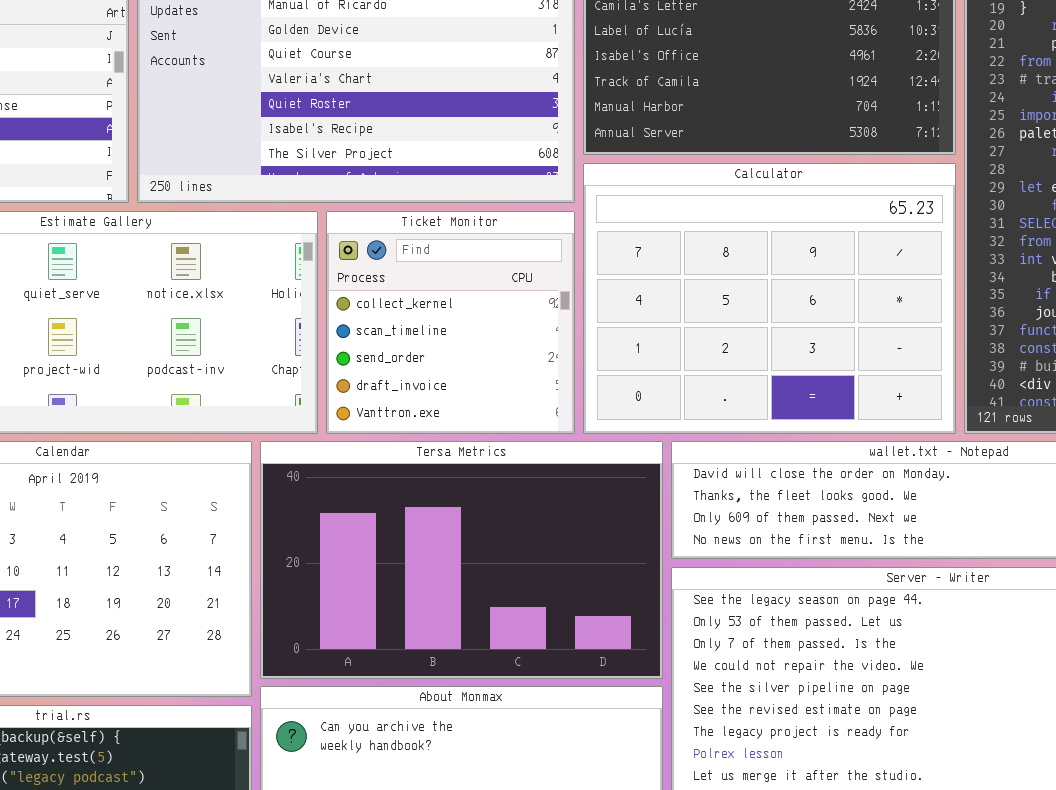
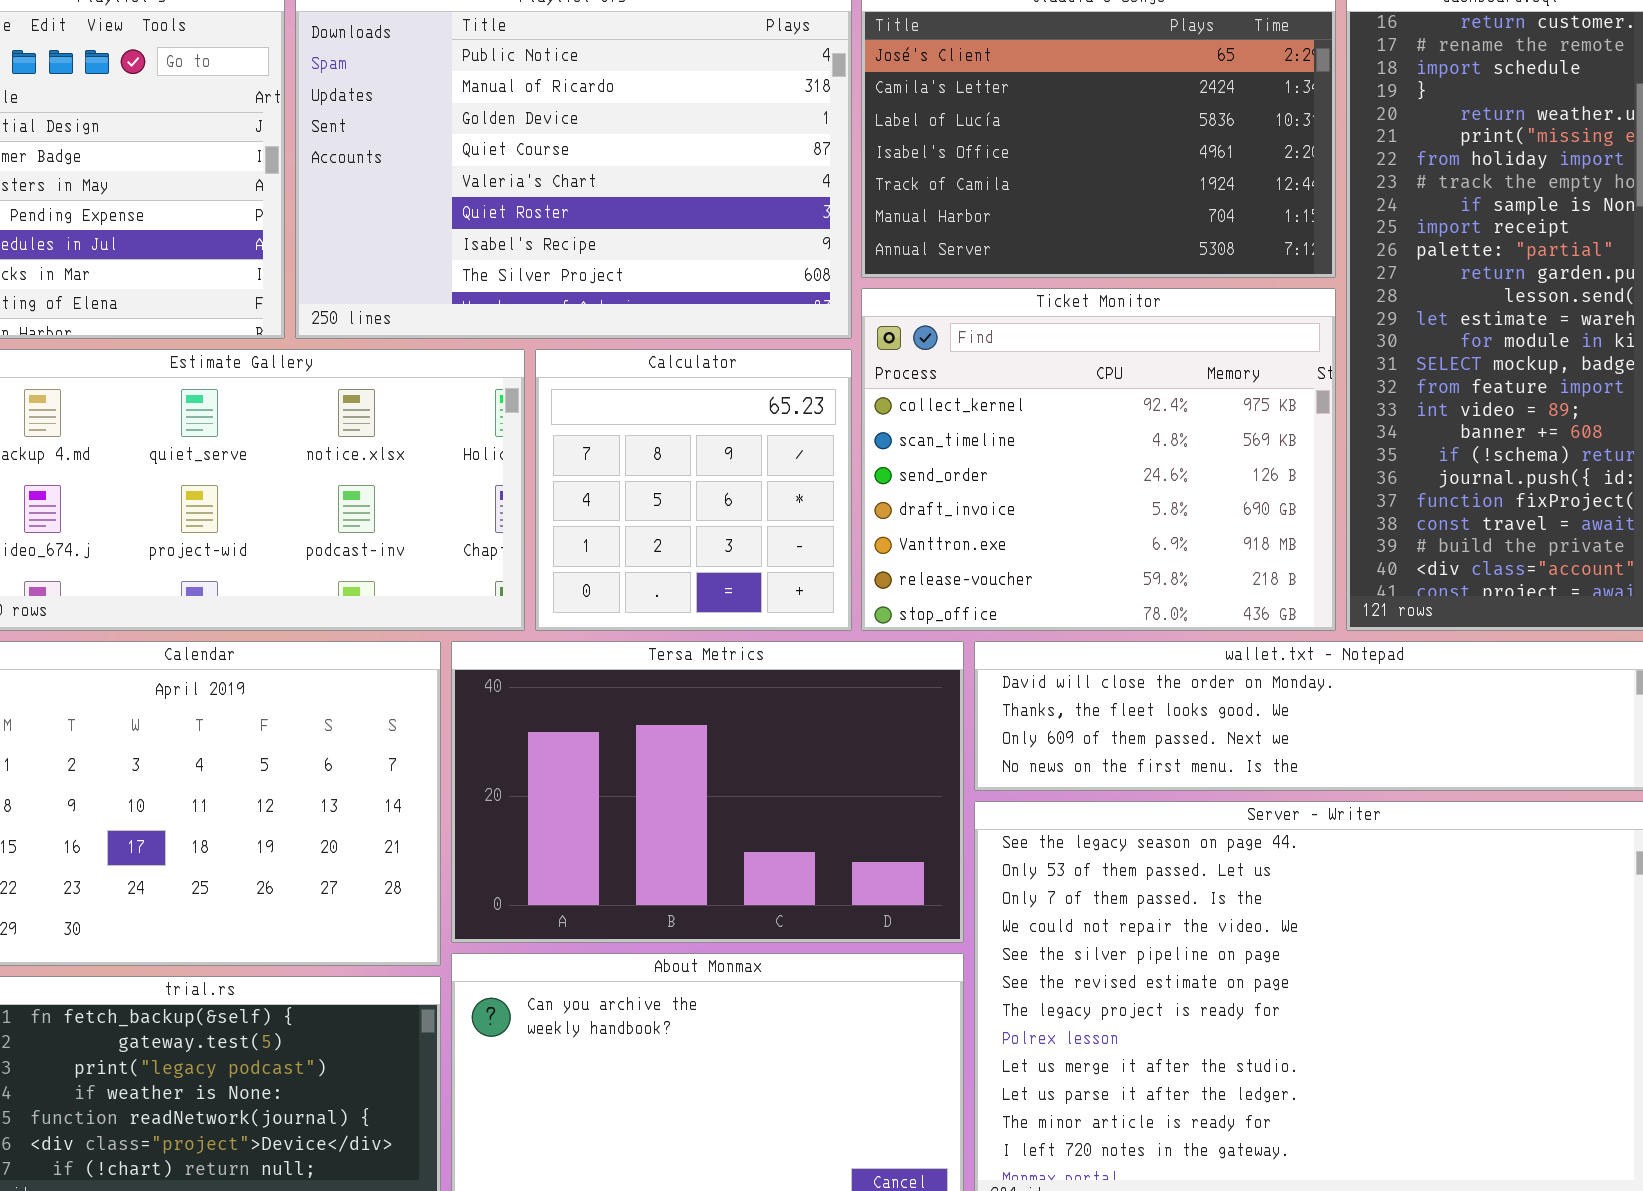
Calculator: [583,163,956,434] -> [535,349,852,631], moved, resized
Ticket Monitor: [326,211,575,434] -> [861,288,1336,631], moved, resized

